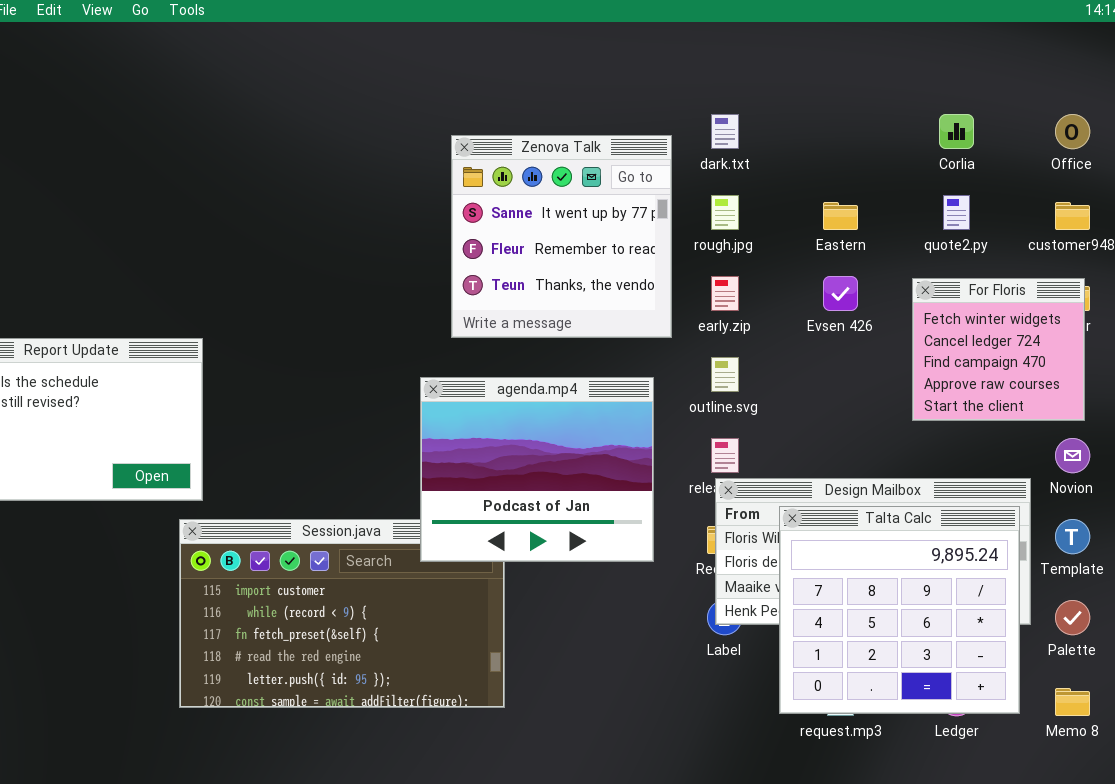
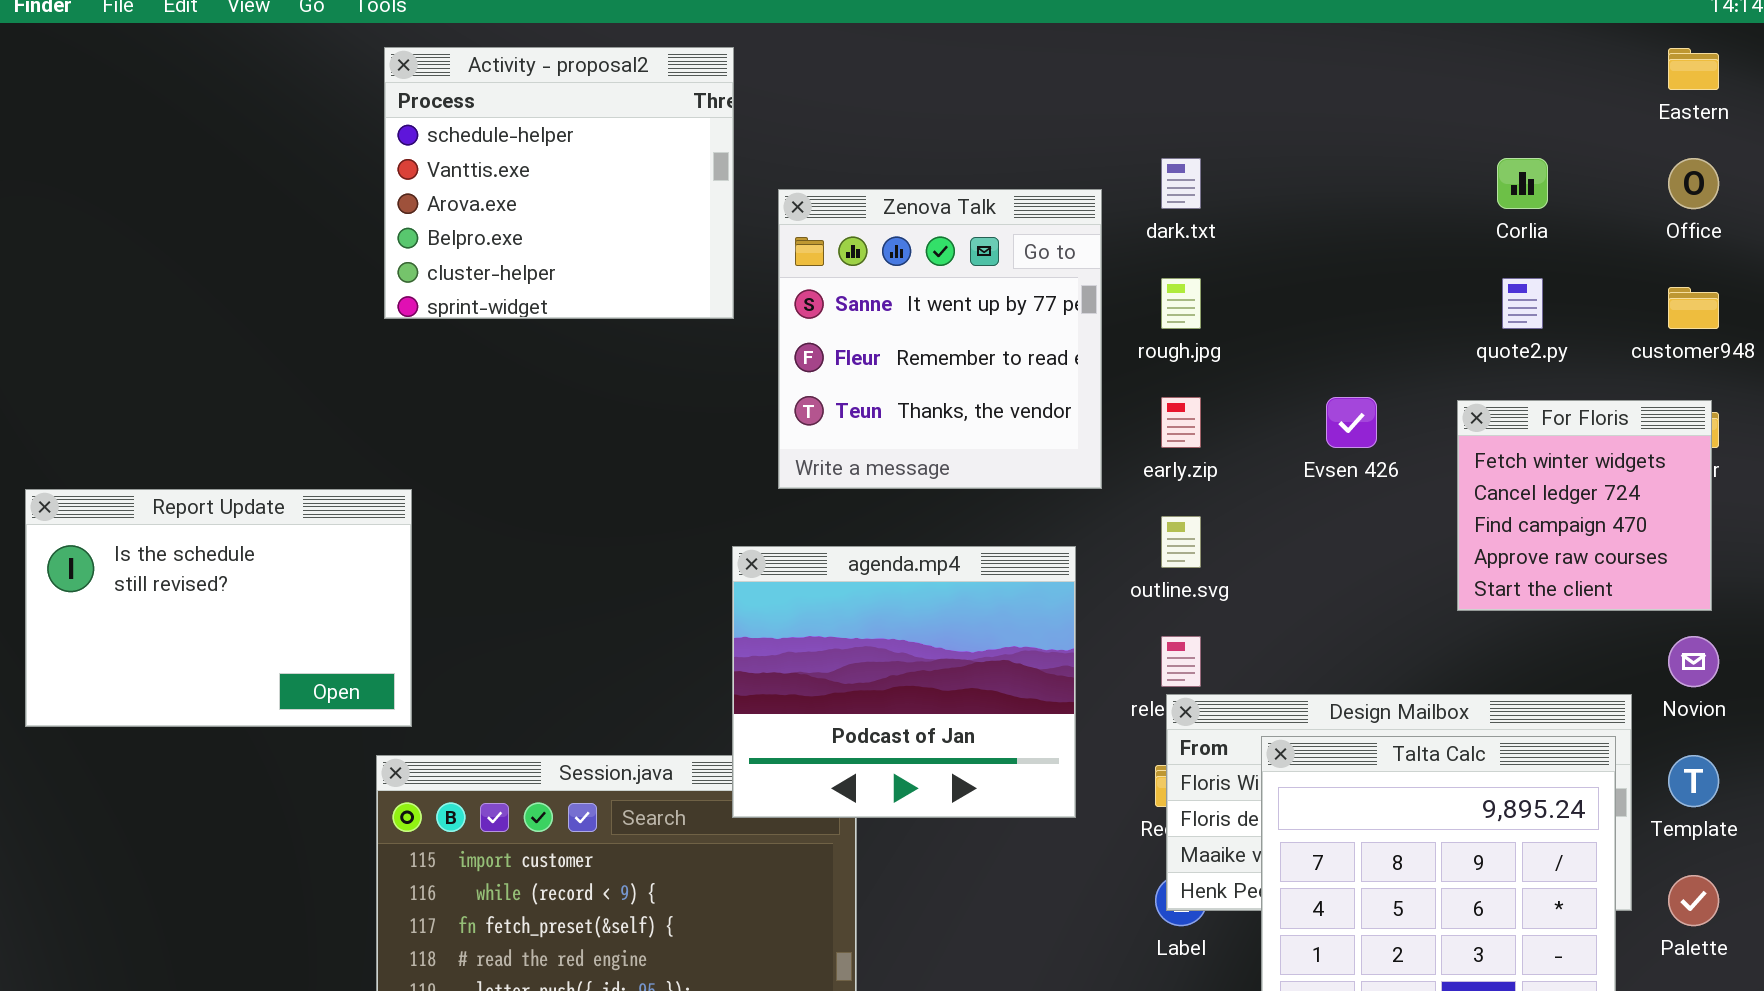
Activity - proposal2: none -> [384,47,734,319], opened
Eastern: [823,202,858,230] -> [1668,48,1719,90], moved

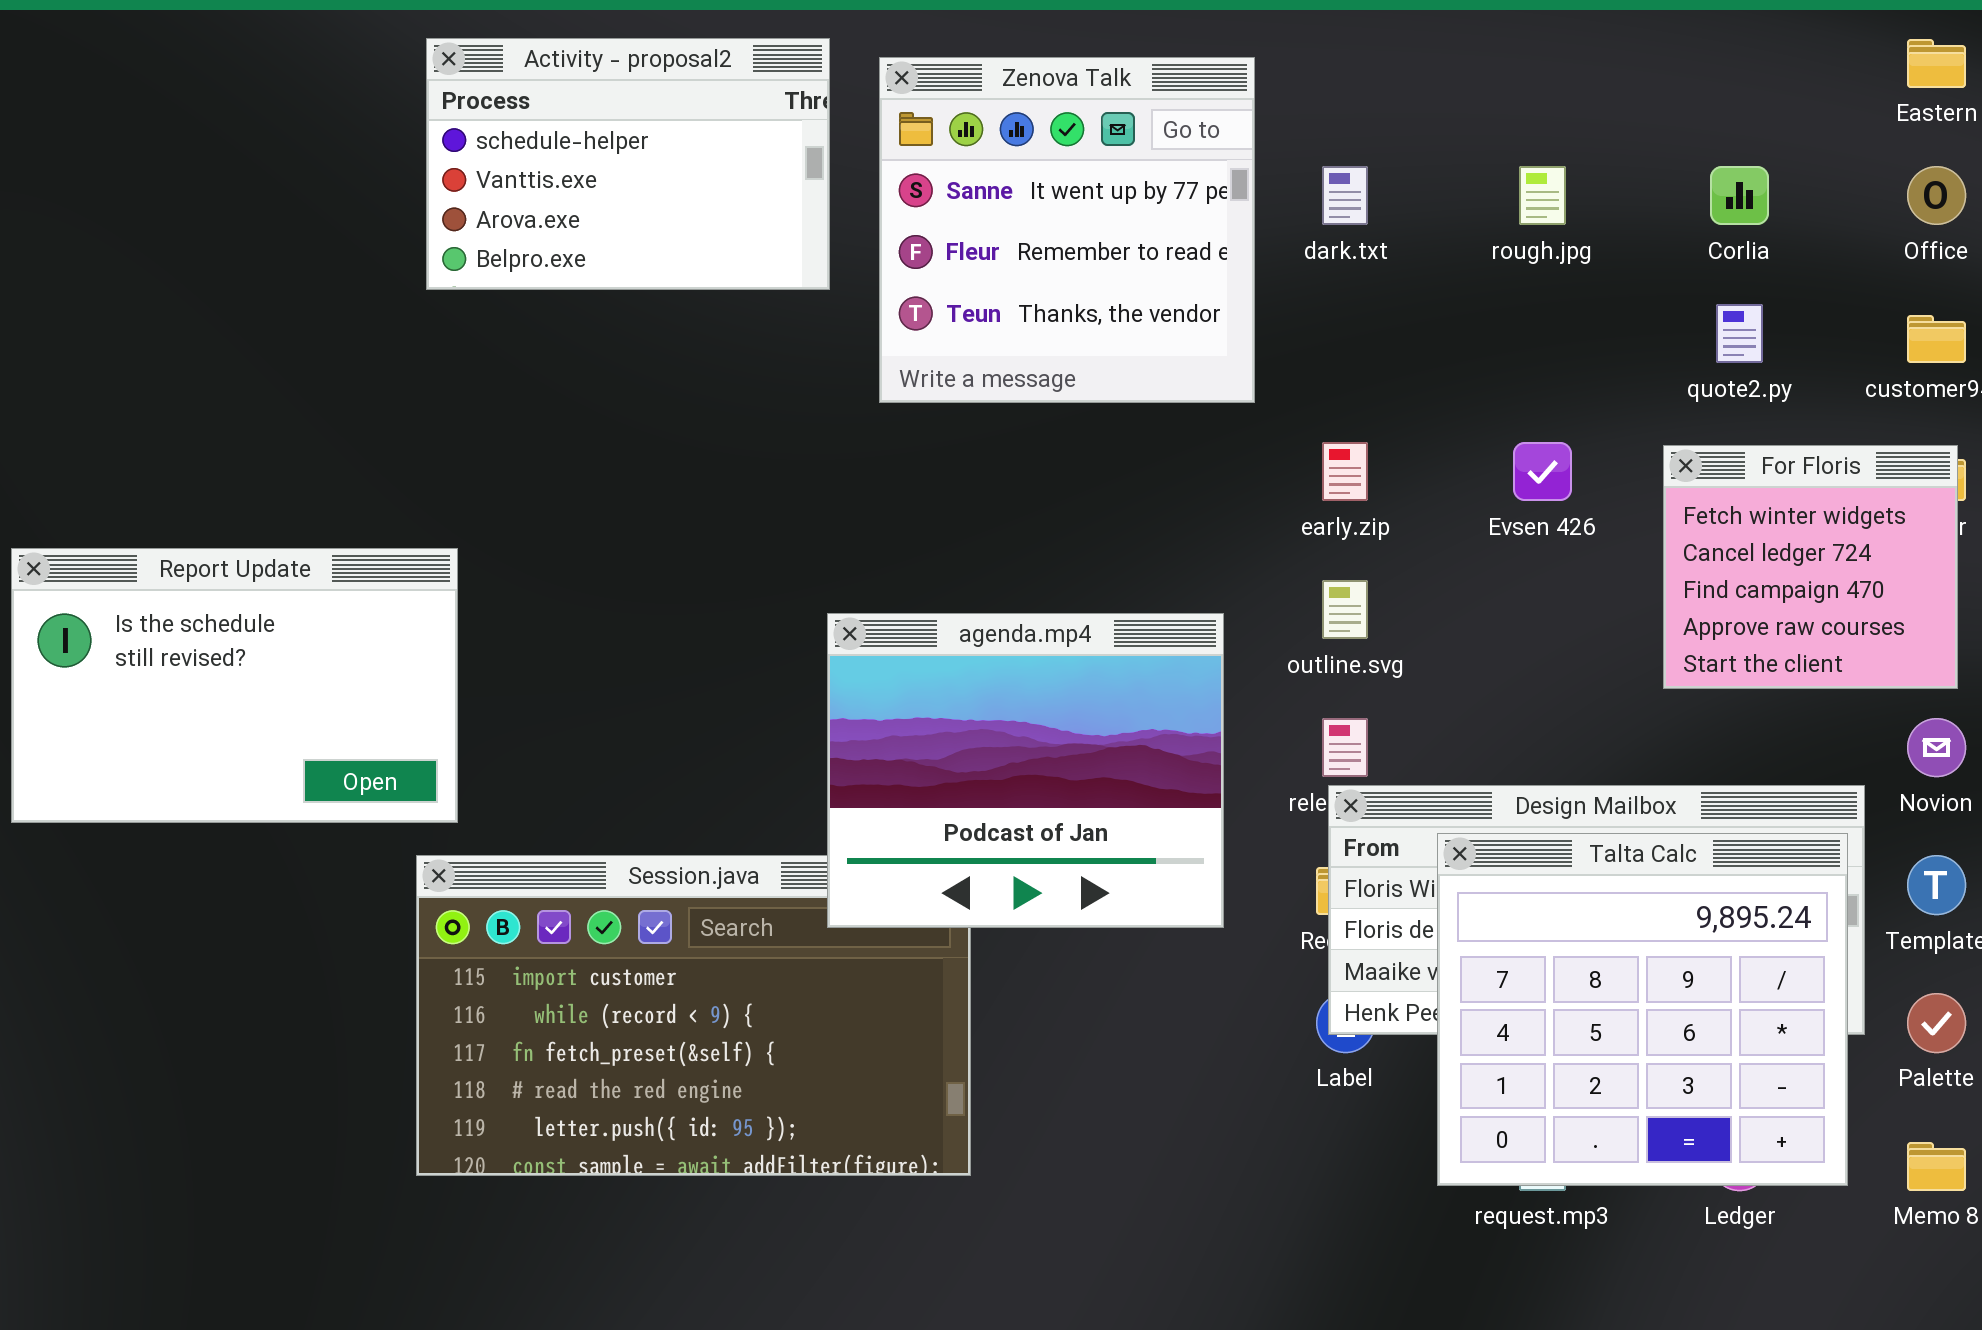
Activity - proposal2: [384,47,734,319] -> [426,38,830,290], resized
Zenova Talk: [778,189,1102,489] -> [879,57,1255,403], moved
rough.jpg: [1161,278,1201,329] -> [1519,166,1566,225], moved

